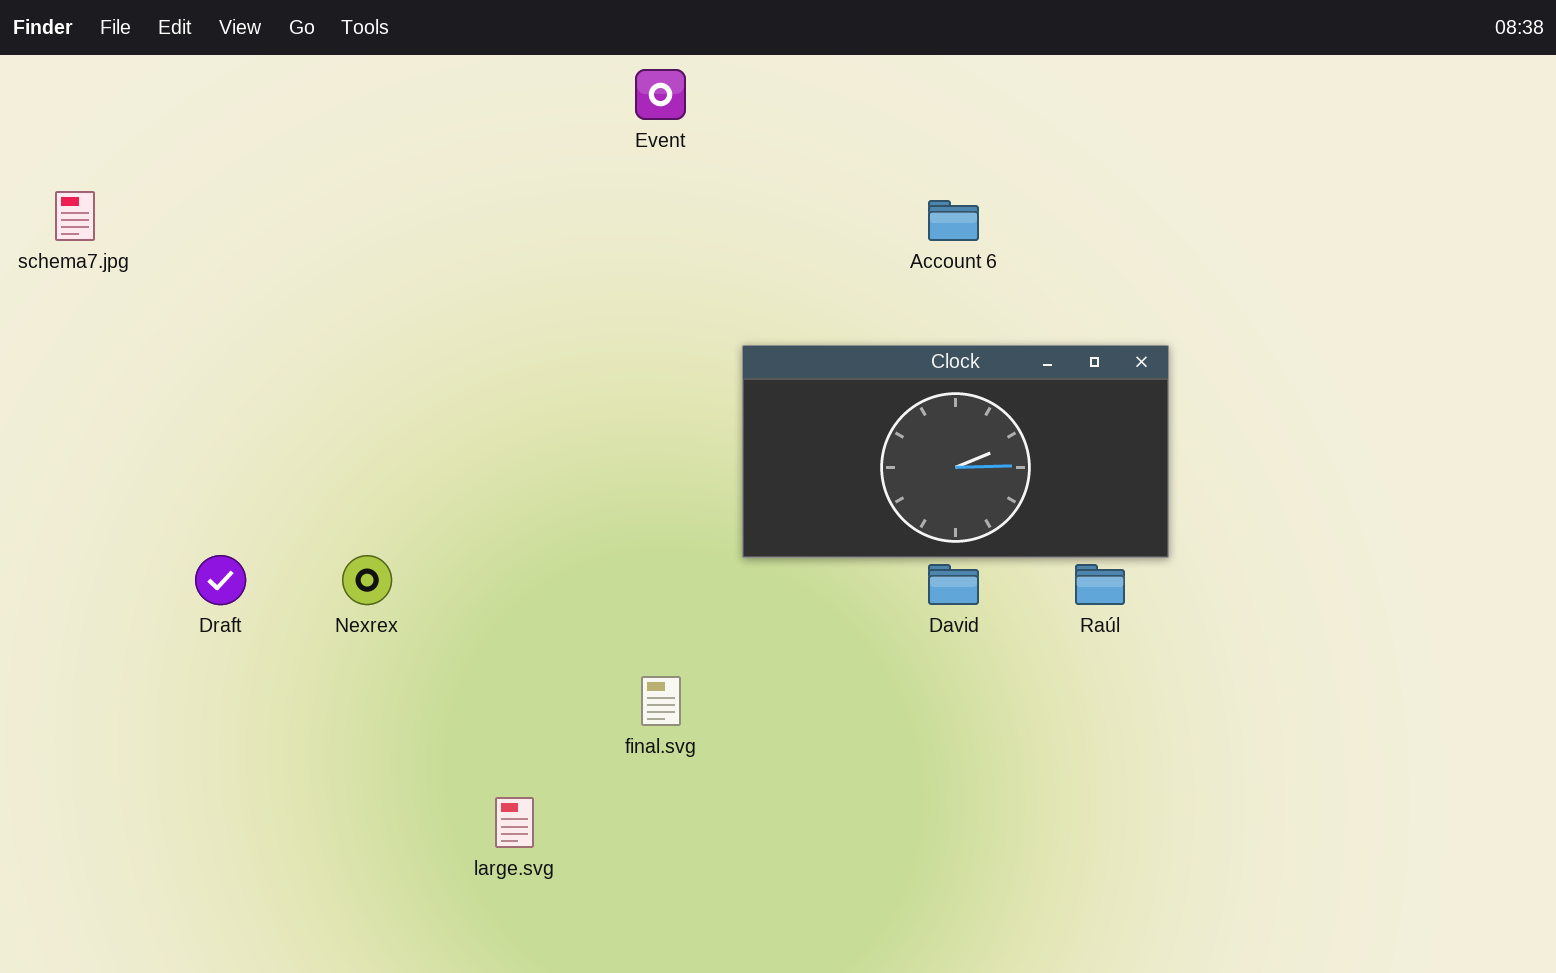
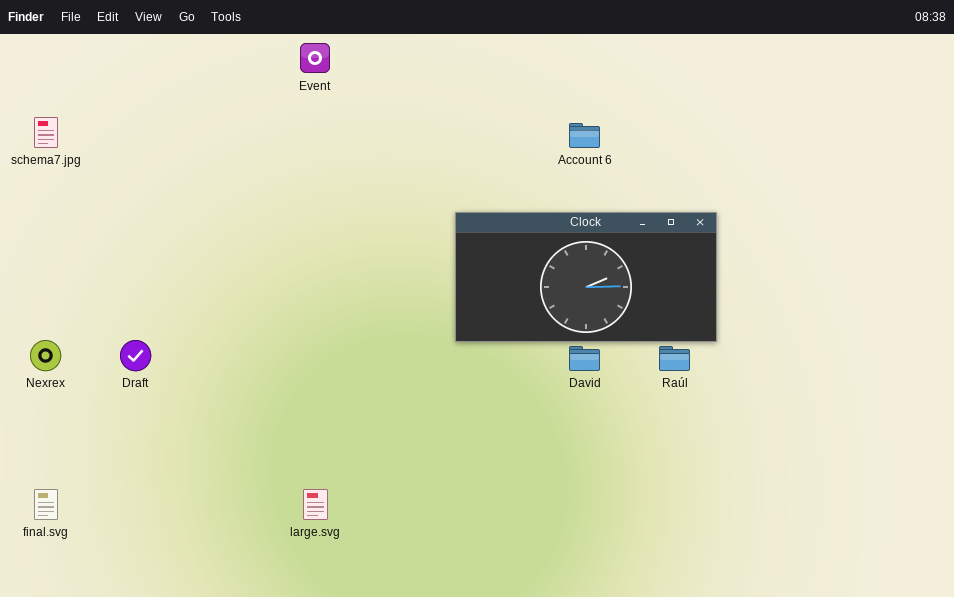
Event: [635,69,686,120] -> [300,43,330,73], moved
Nexrex: [342,555,392,605] -> [30,340,61,371], moved
final.svg: [641,676,681,726] -> [34,489,58,520], moved

